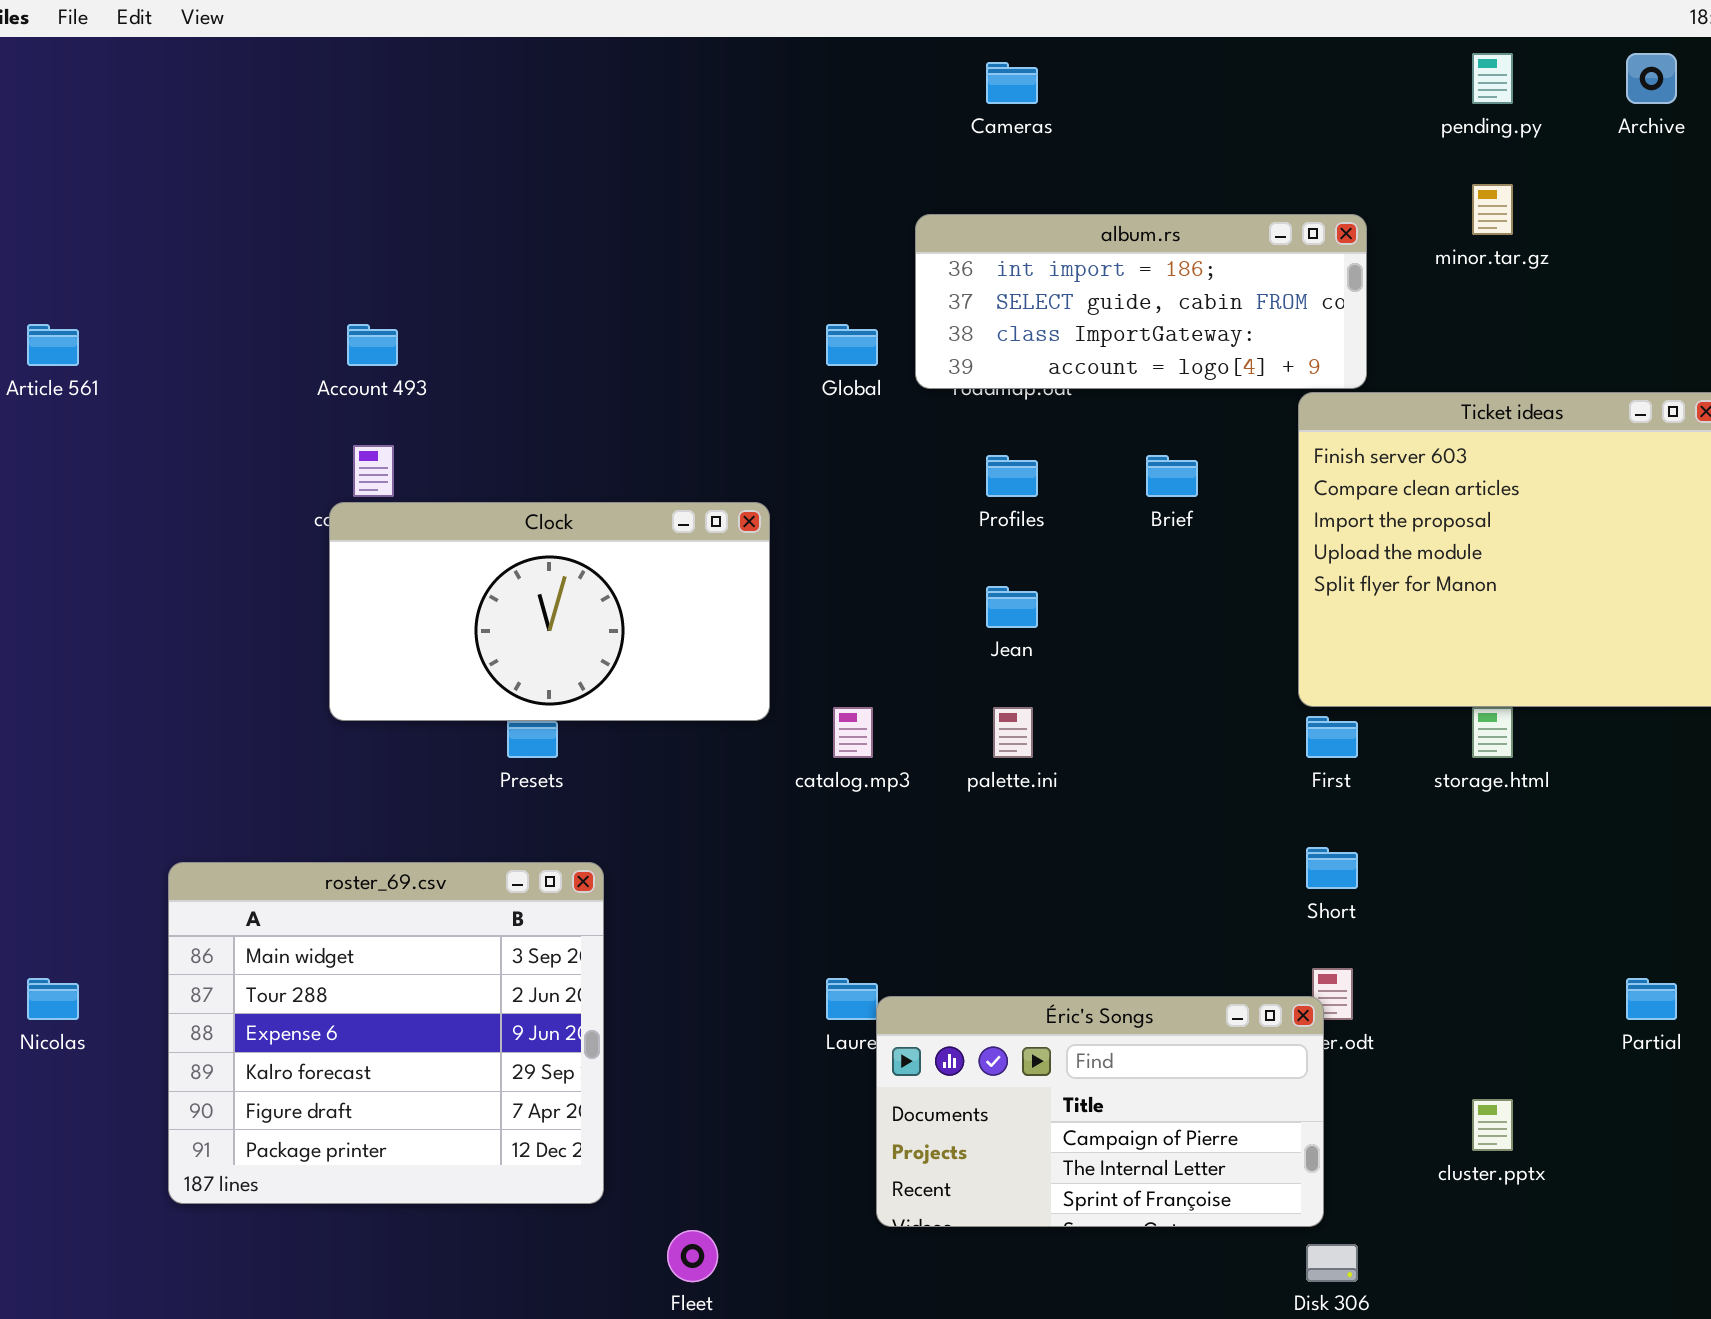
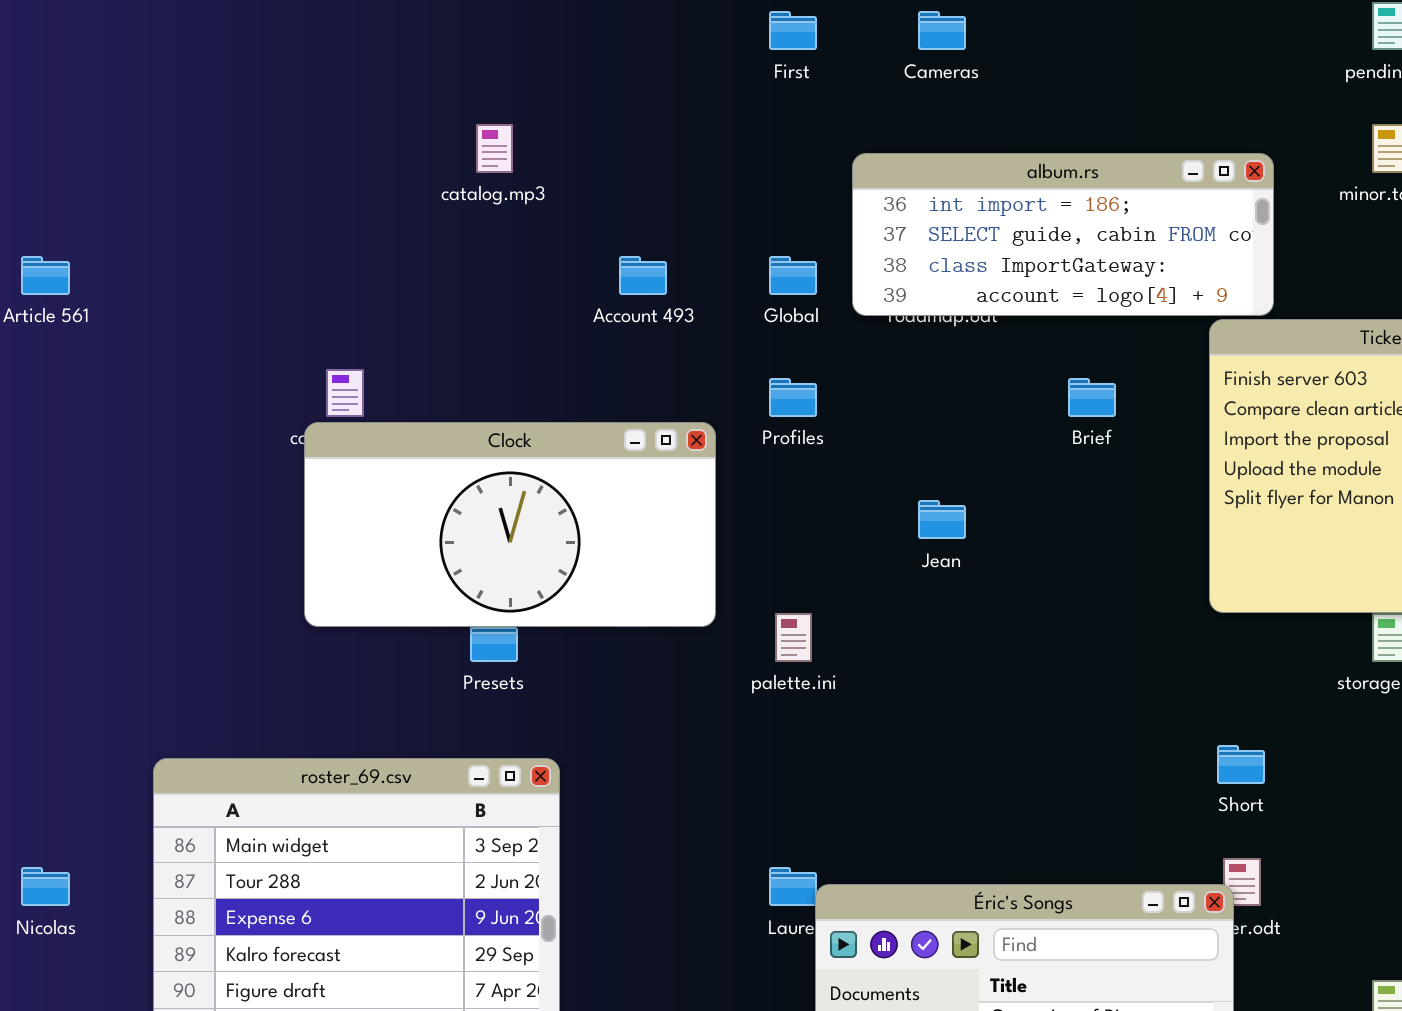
Account 493: [347,324,398,366] -> [619,256,667,295], moved
Profiles: [986,455,1038,497] -> [769,378,817,417], moved
catalog.mp3: [833,707,873,758] -> [476,124,513,173], moved
palette.ini: [993,707,1033,758] -> [775,613,812,662], moved
First: [1306,716,1358,758] -> [769,11,817,50], moved

